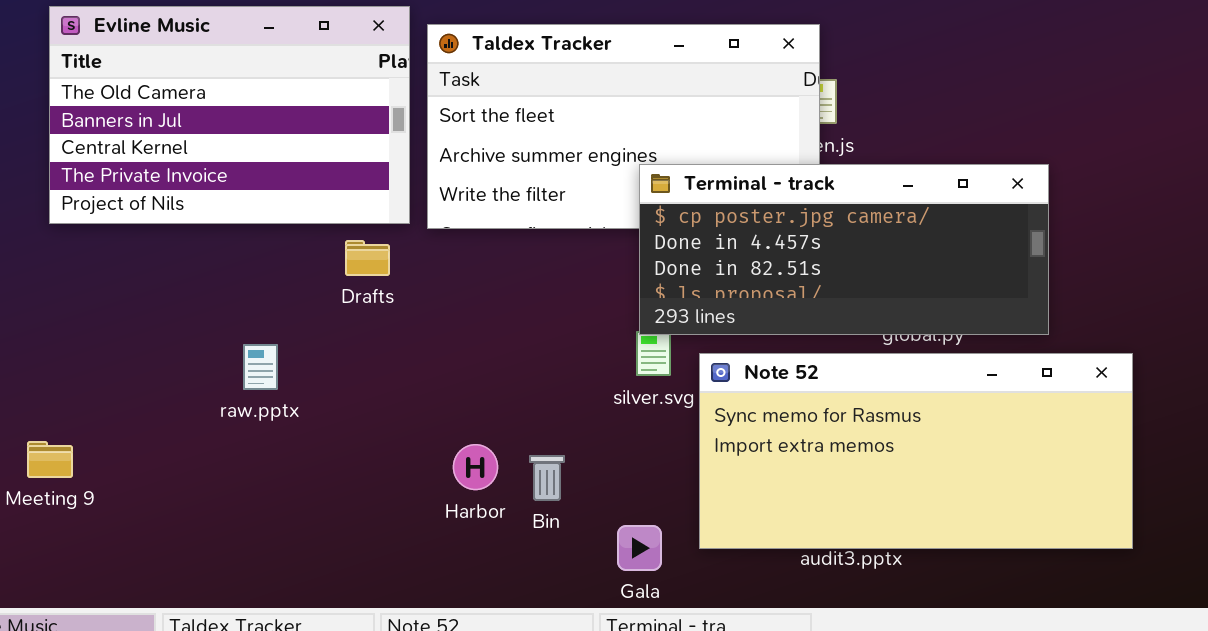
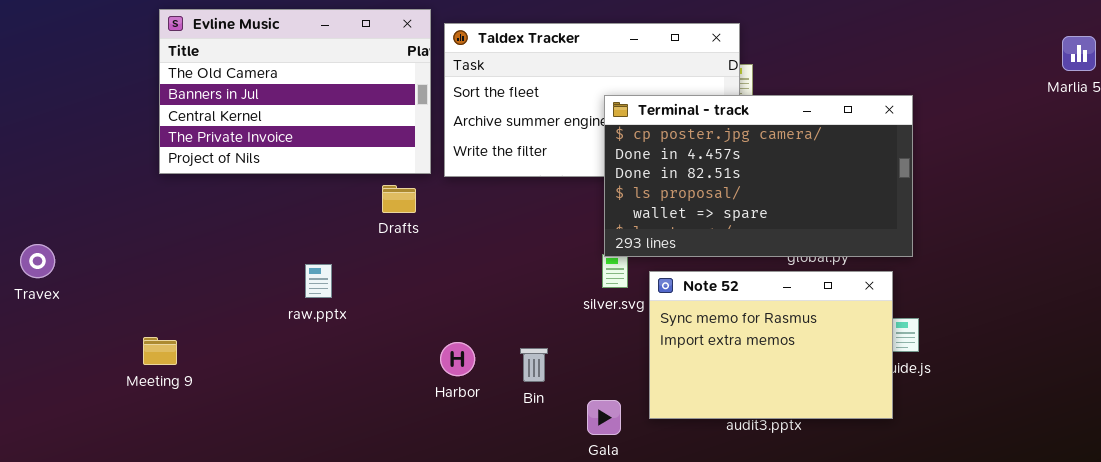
Terminal - track: [639,164,1049,335] -> [604,95,913,257], resized
Note 52: [699,353,1133,549] -> [649,271,893,419], resized
Harbor: [453,444,498,490] -> [440,342,475,376], moved

